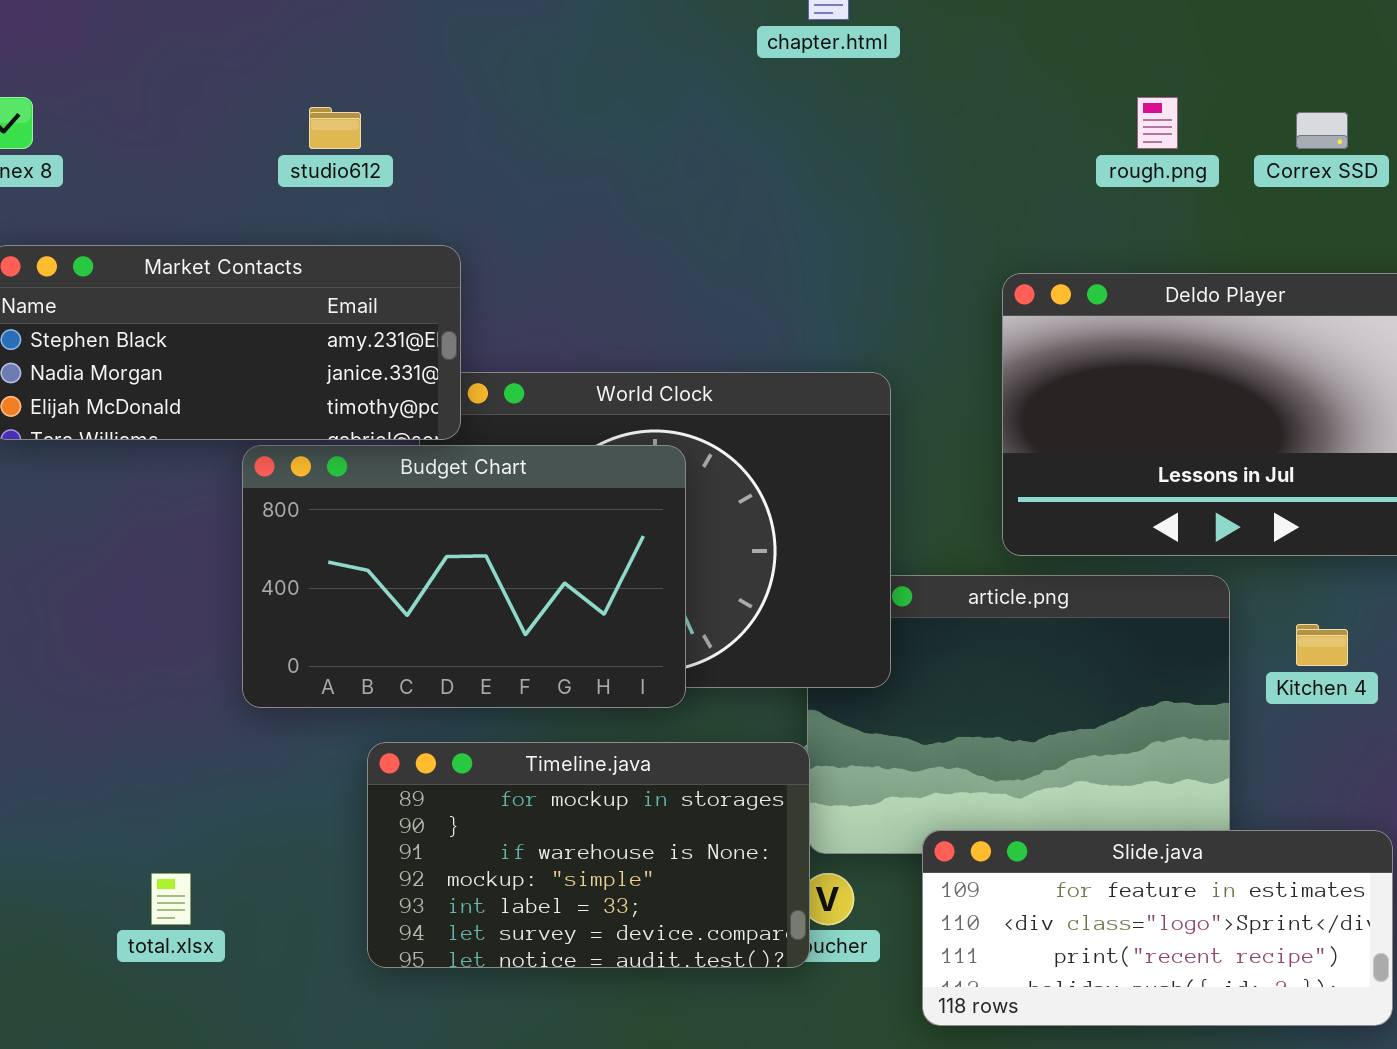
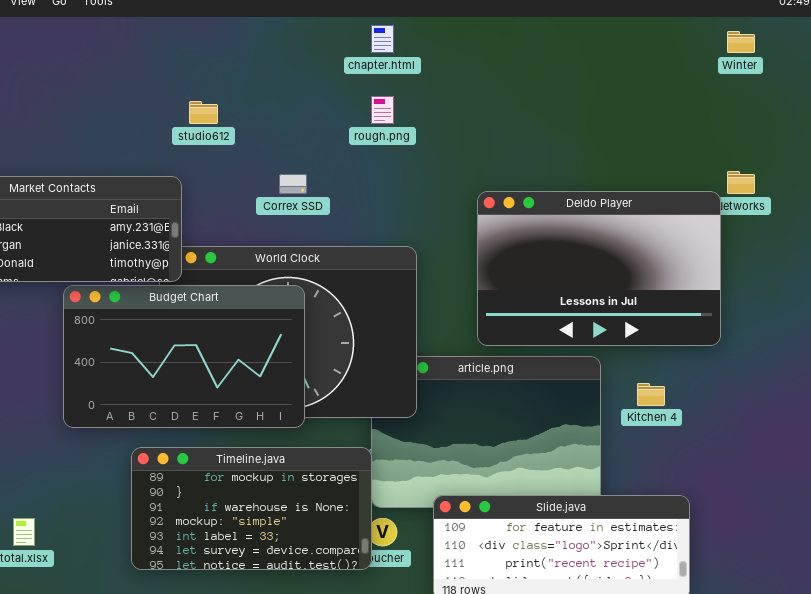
rough.png: [1137,97,1178,149] -> [371,96,394,124], moved
studio612: [309,107,361,149] -> [189,101,218,124], moved
Correx SSD: [1296,112,1348,149] -> [279,174,307,194], moved

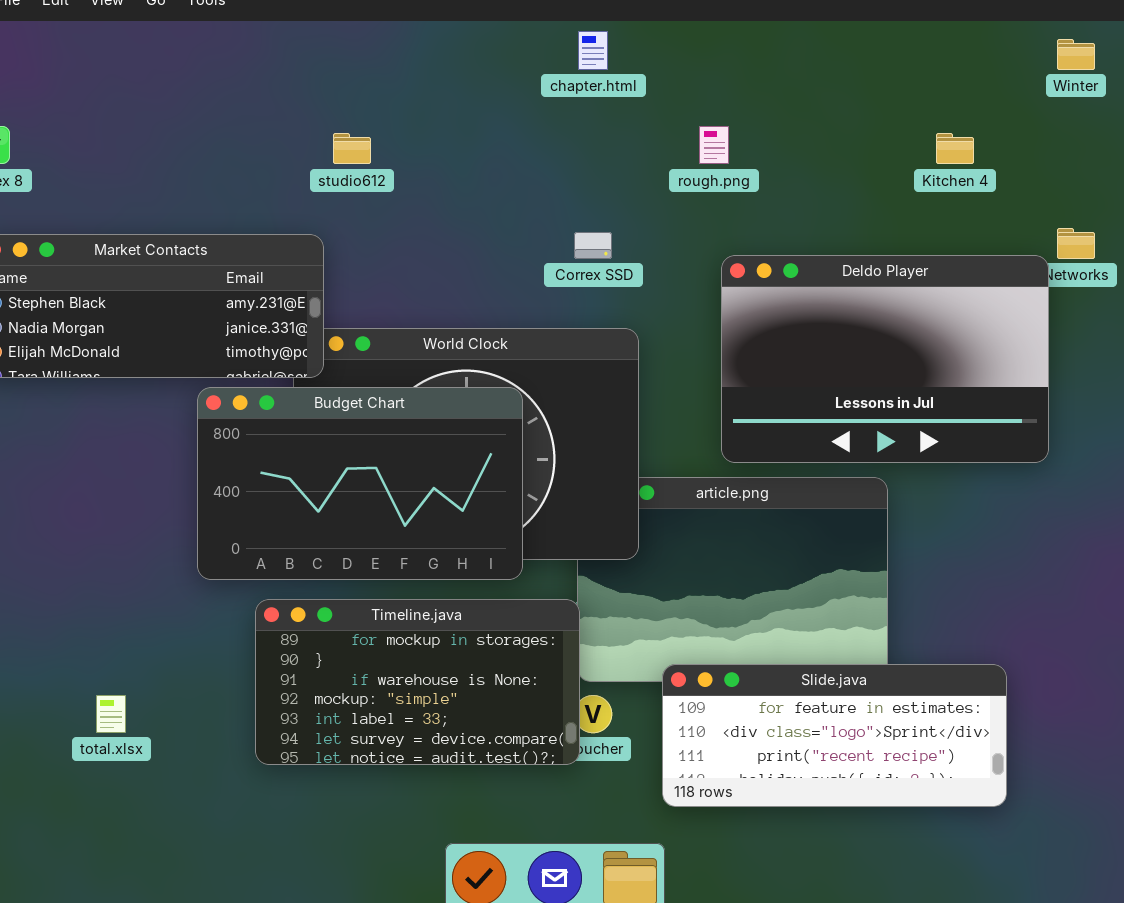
rough.png: [371,96,394,124] -> [699,126,729,164], moved
Correx SSD: [279,174,307,194] -> [574,232,612,259], moved
Budget Chart: [63,285,305,428] -> [197,387,523,580], moved
Kitchen 4: [637,383,665,406] -> [936,133,974,164], moved

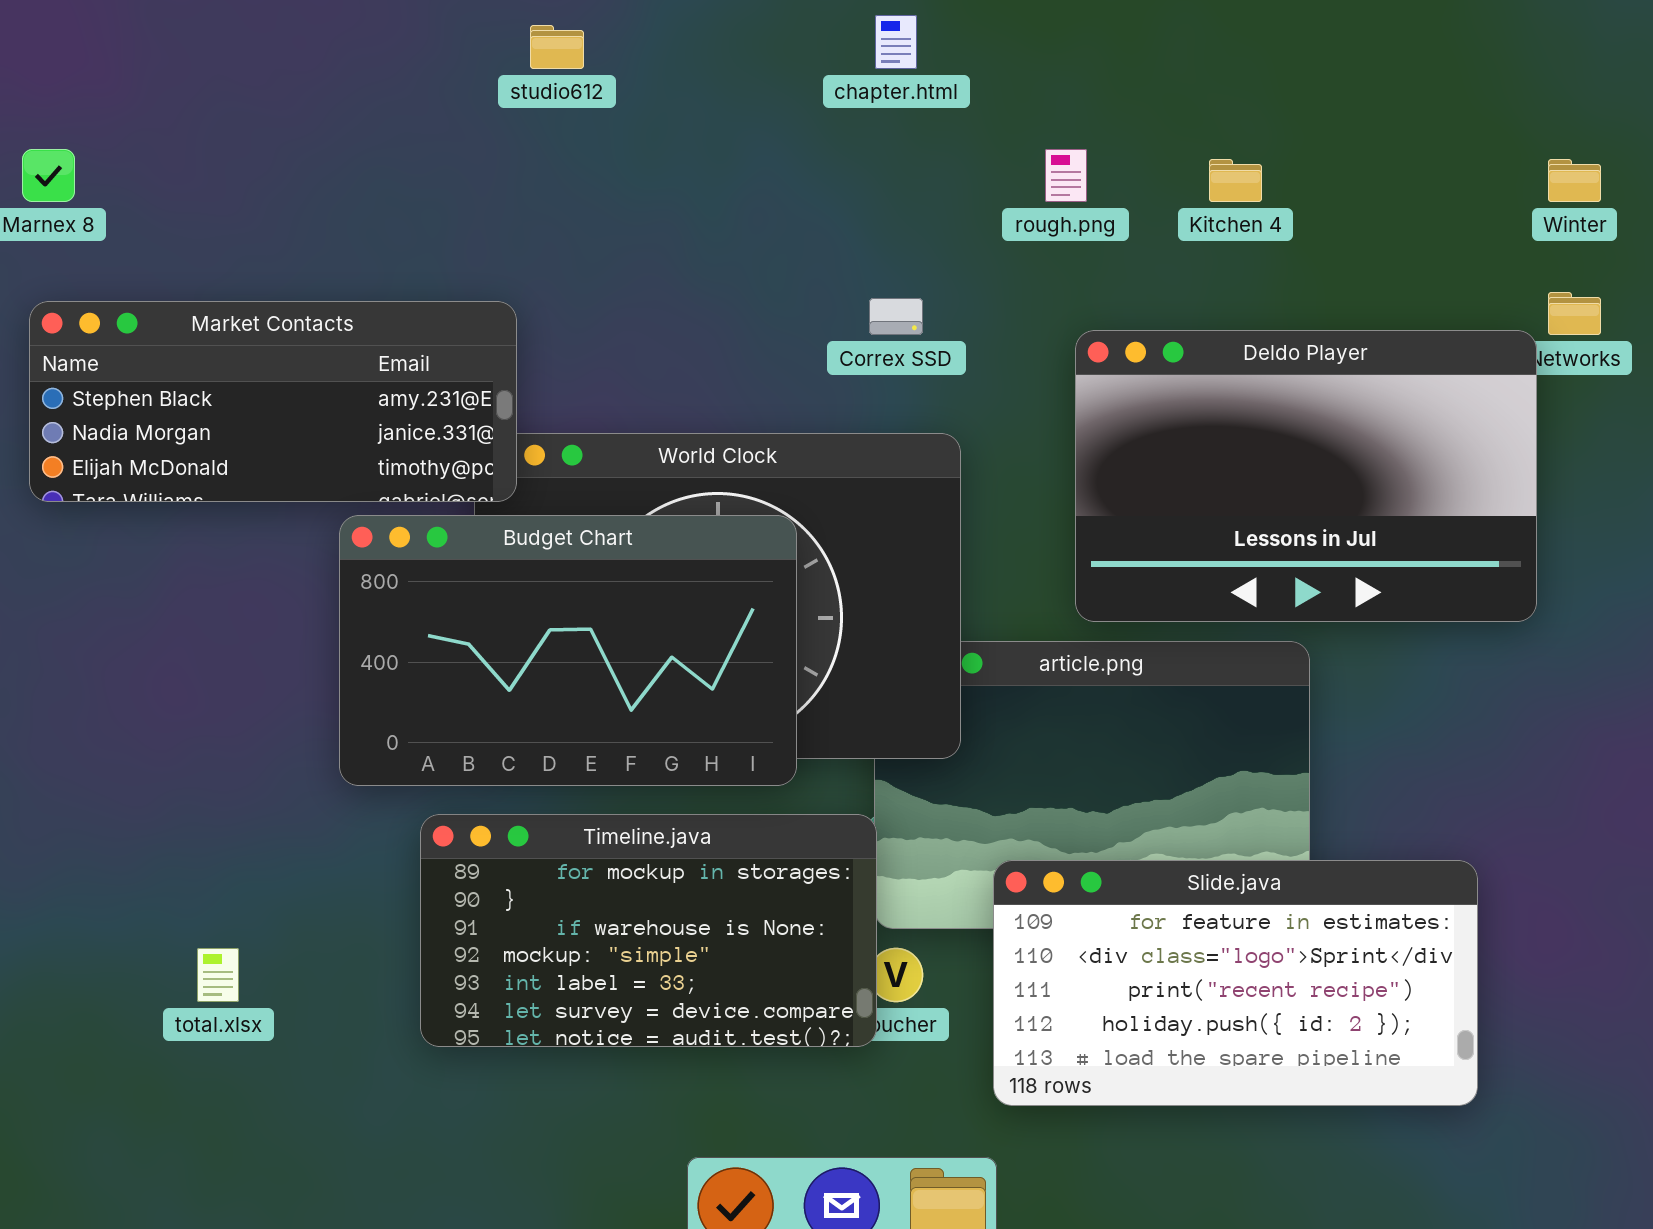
Winter: [1057,39,1095,70] -> [1548,159,1601,202], moved
studio612: [333,133,371,164] -> [530,25,584,69], moved
Kitchen 4: [936,133,974,164] -> [1209,159,1262,202], moved
Slide.java: [662,664,1007,807] -> [993,860,1478,1106], resized

